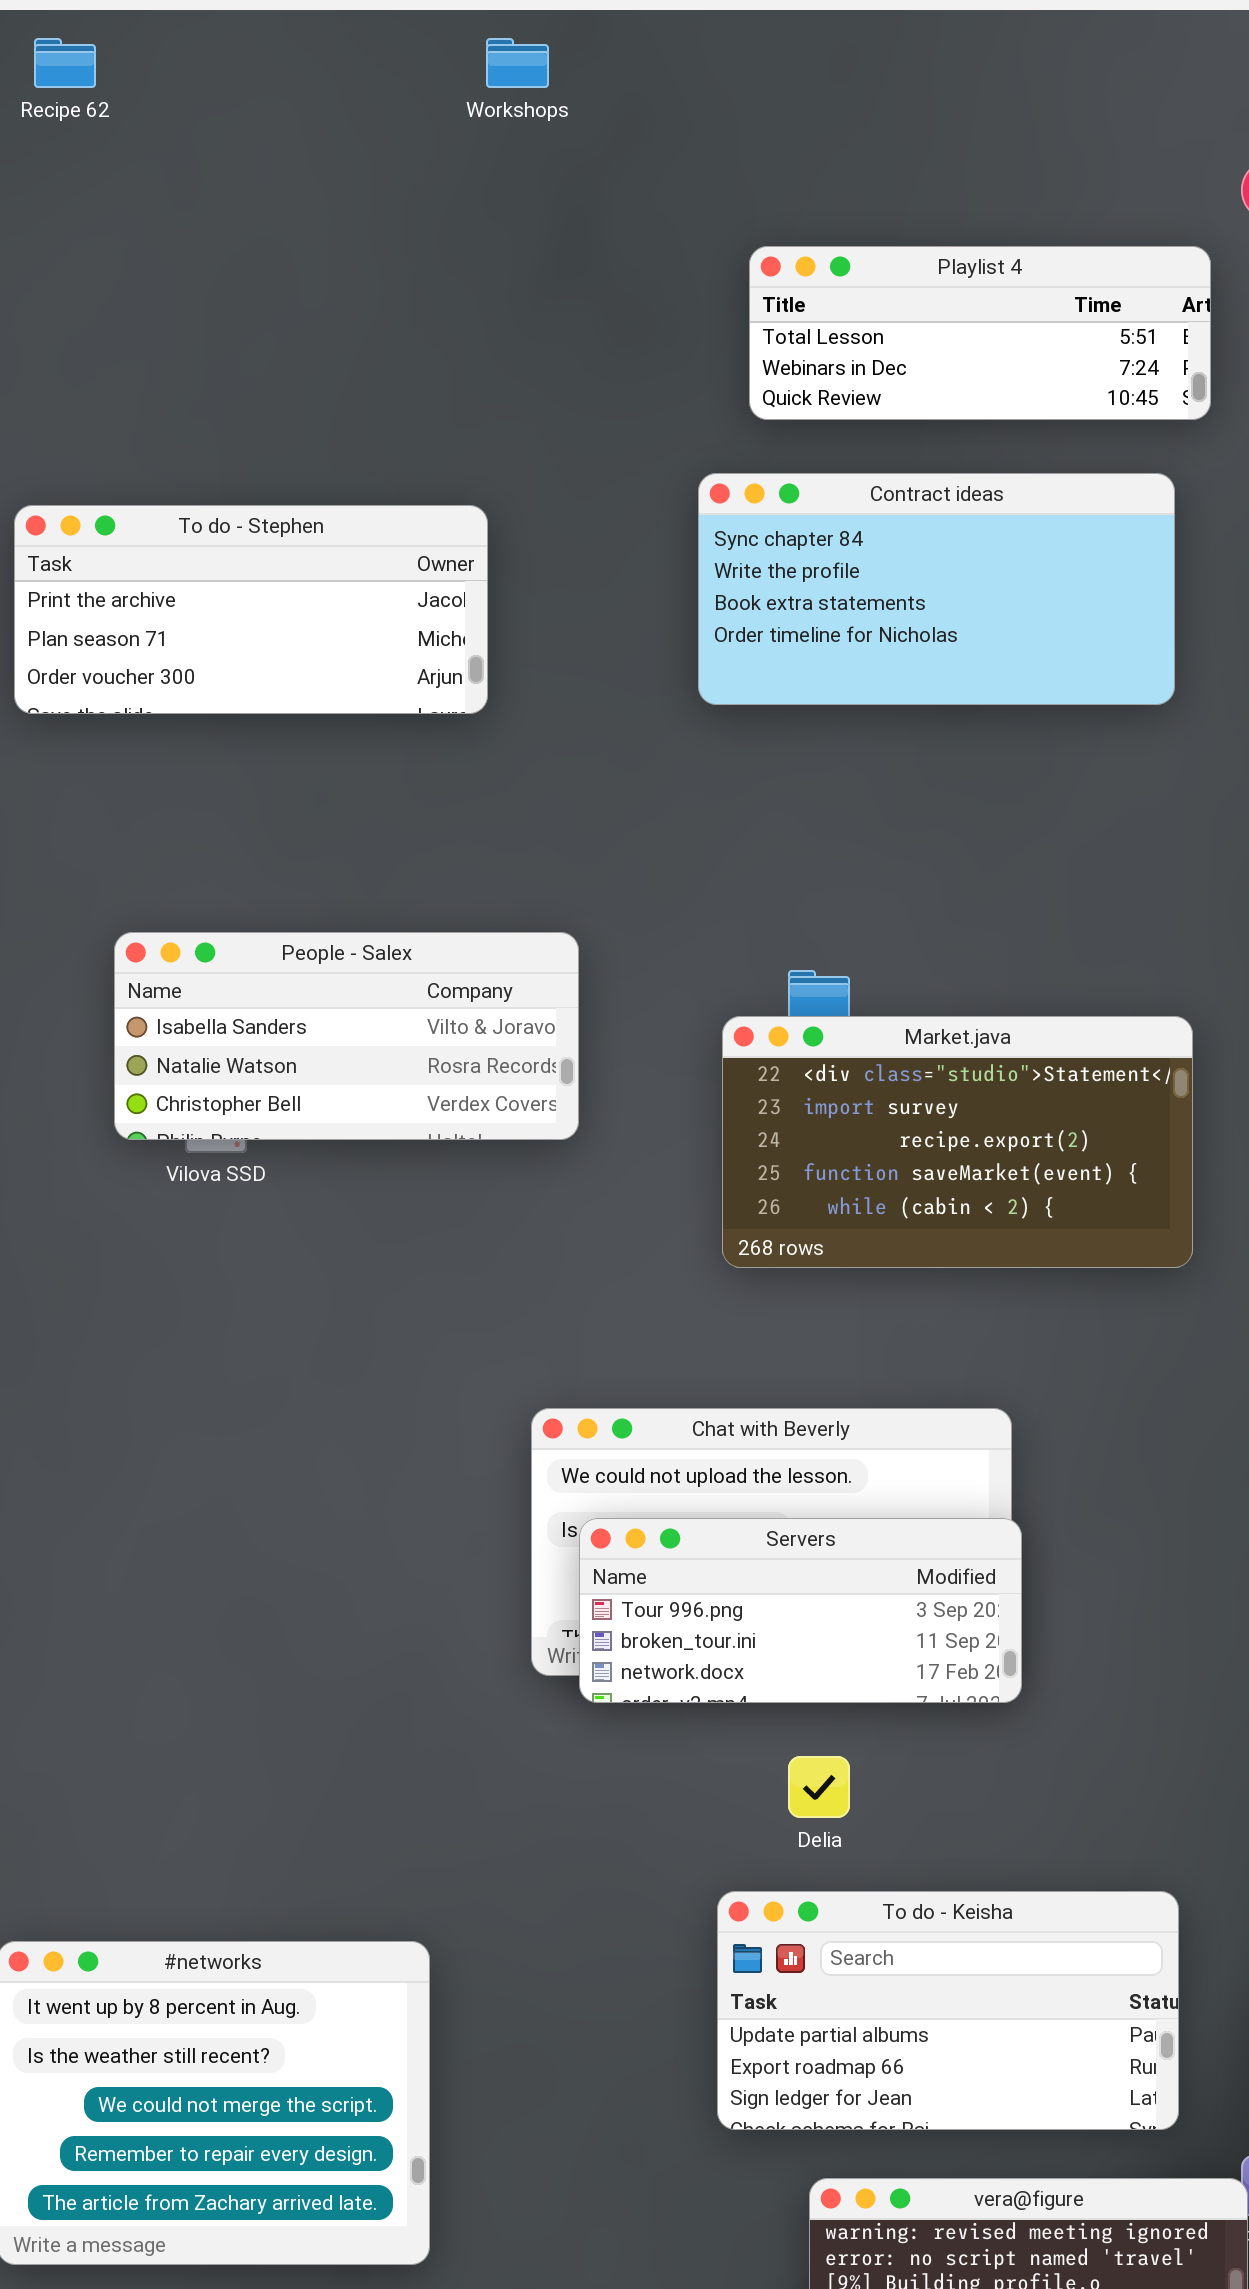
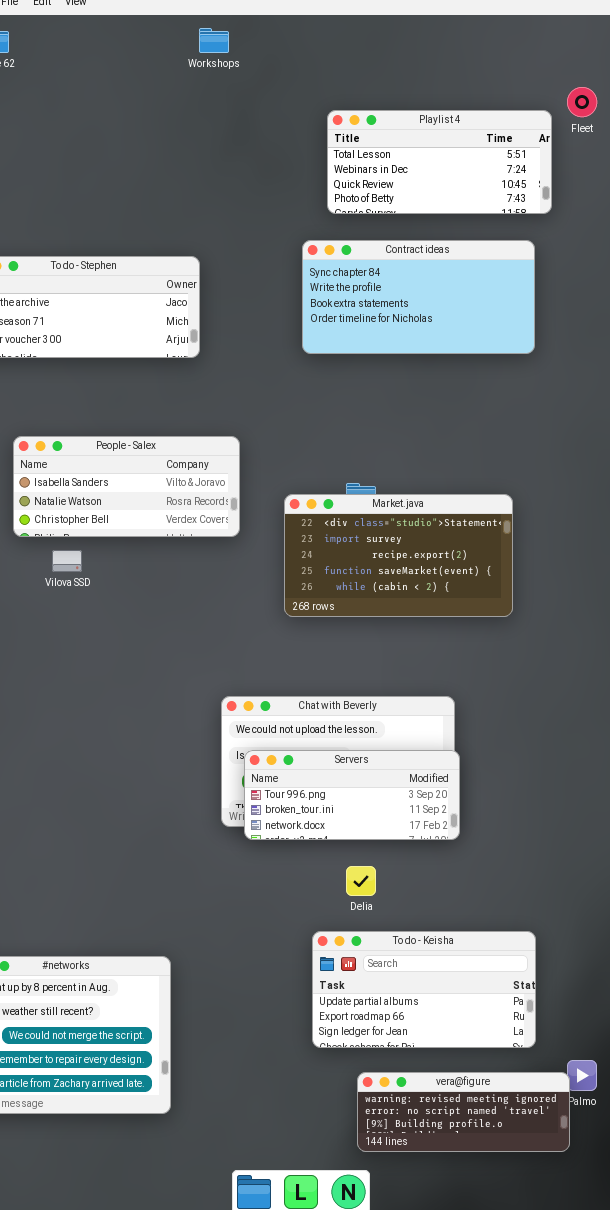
Playlist 4: [749,246,1211,420] -> [327,110,552,214], resized
People - Salex: [114,932,579,1140] -> [13,436,240,537], moved
Market.java: [722,1016,1193,1268] -> [284,494,513,617], moved

